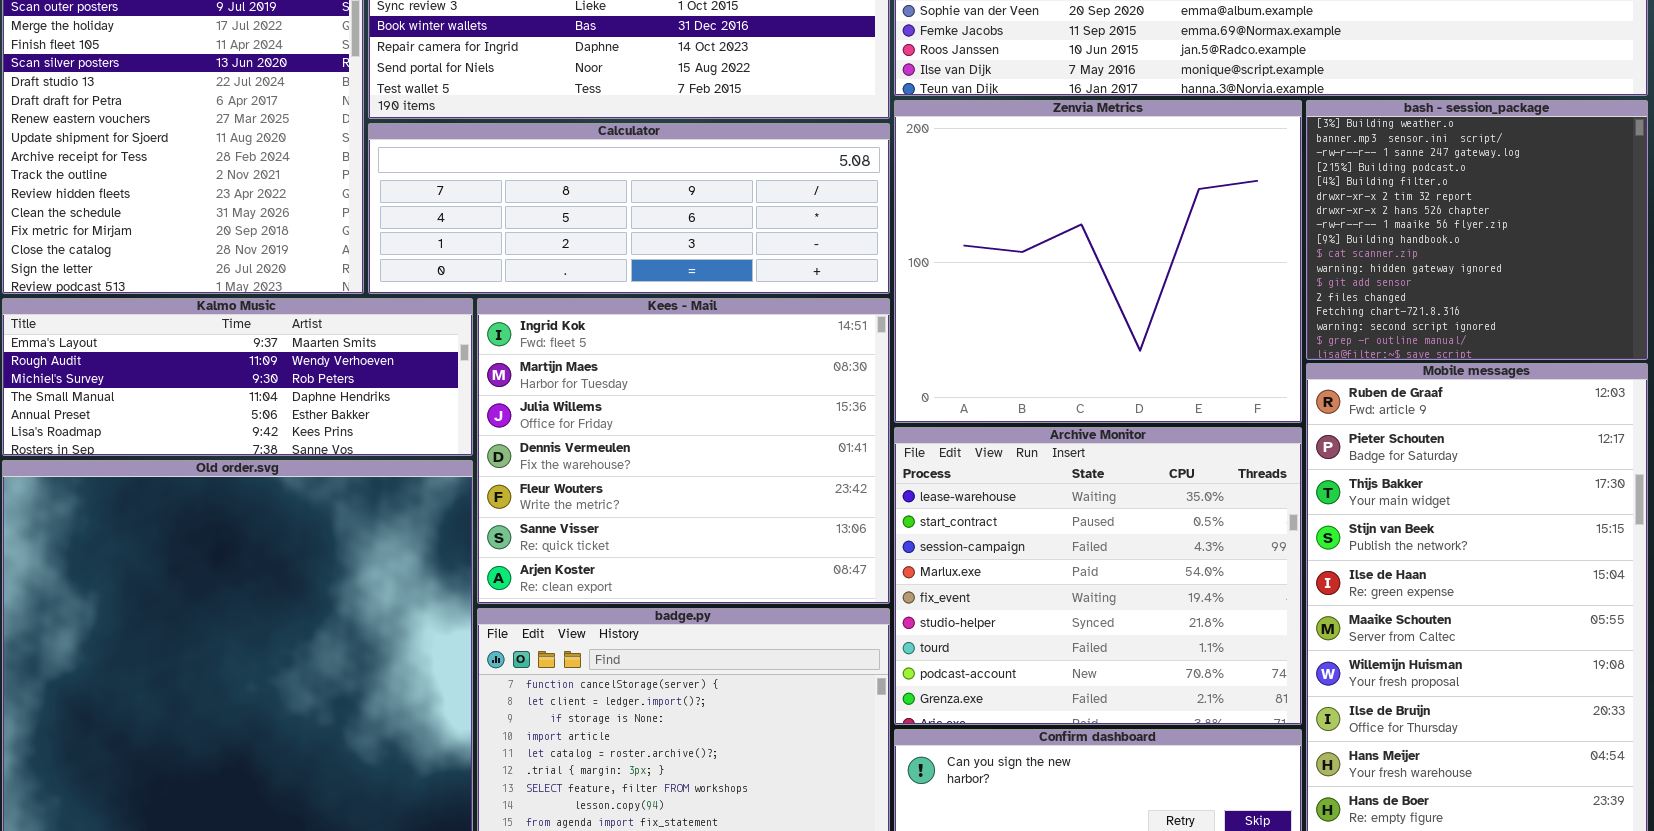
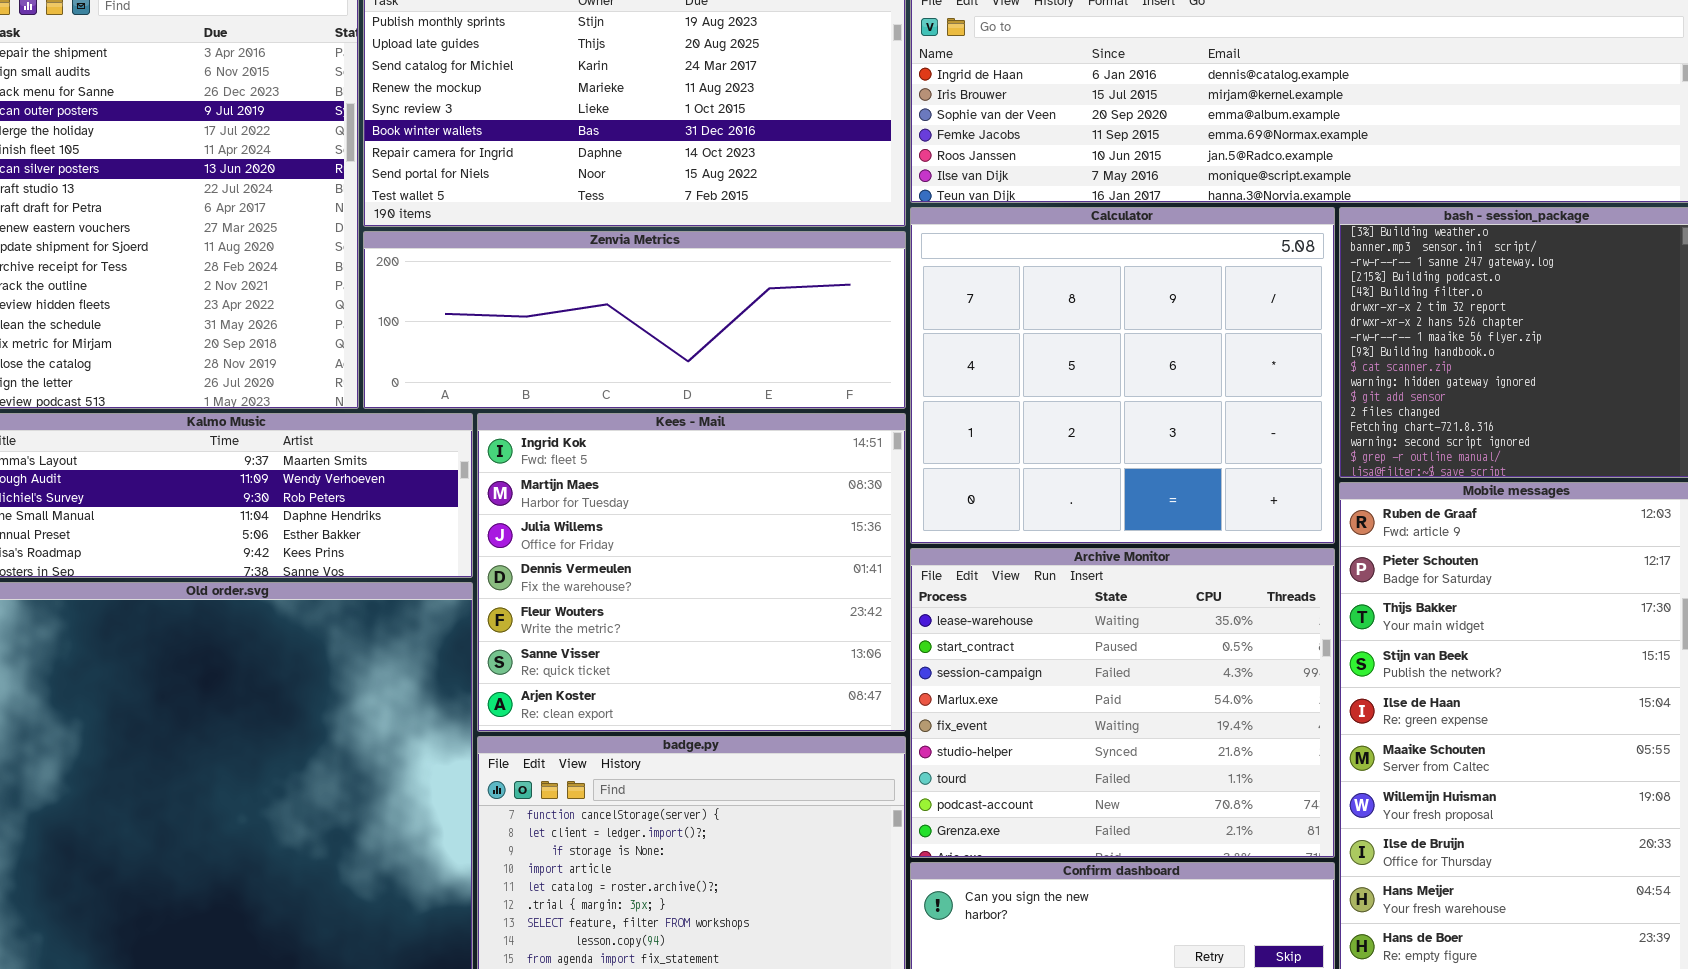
Zenvia Metrics: [894,100,1302,423] -> [363,231,906,409], moved, resized
Calculator: [368,123,890,294] -> [910,207,1335,544], moved, resized

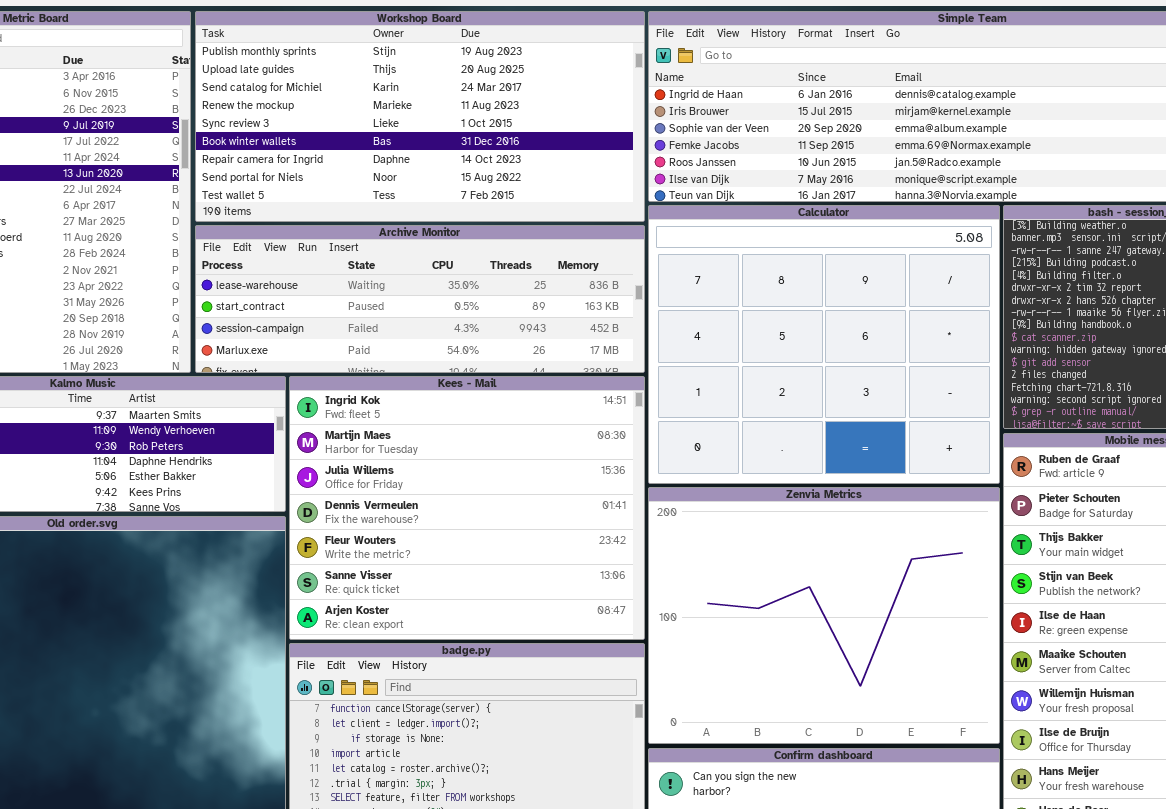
Zenvia Metrics: [363,231,906,409] -> [648,487,1000,744], moved, resized
Archive Monitor: [910,548,1335,858] -> [195,225,645,373], moved, resized

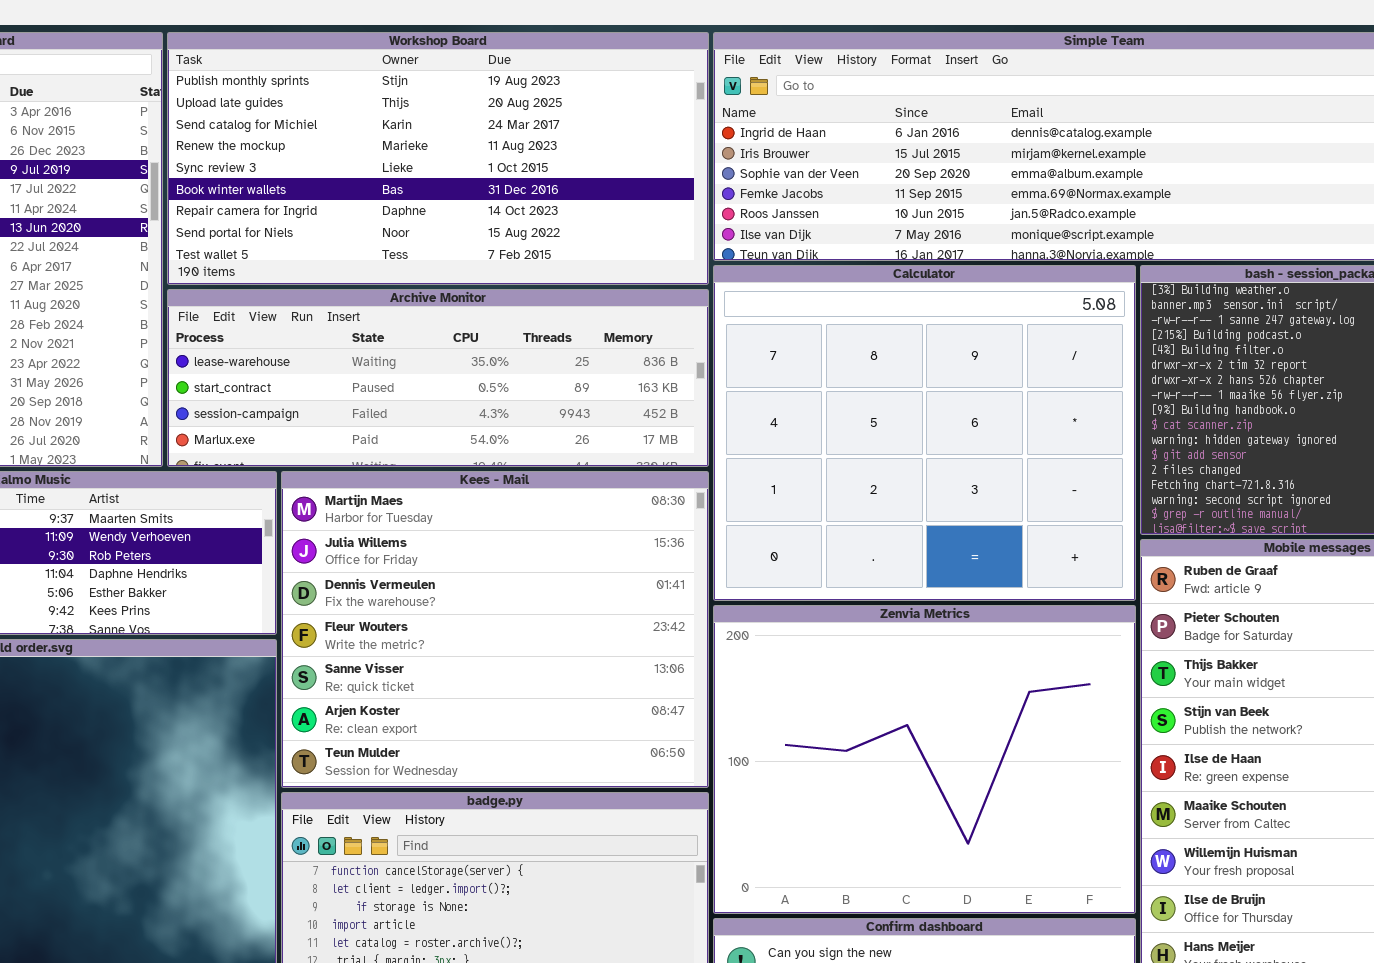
Kees - Mail: [289,376,645,640] -> [281,471,709,788], scrolled down 1 row

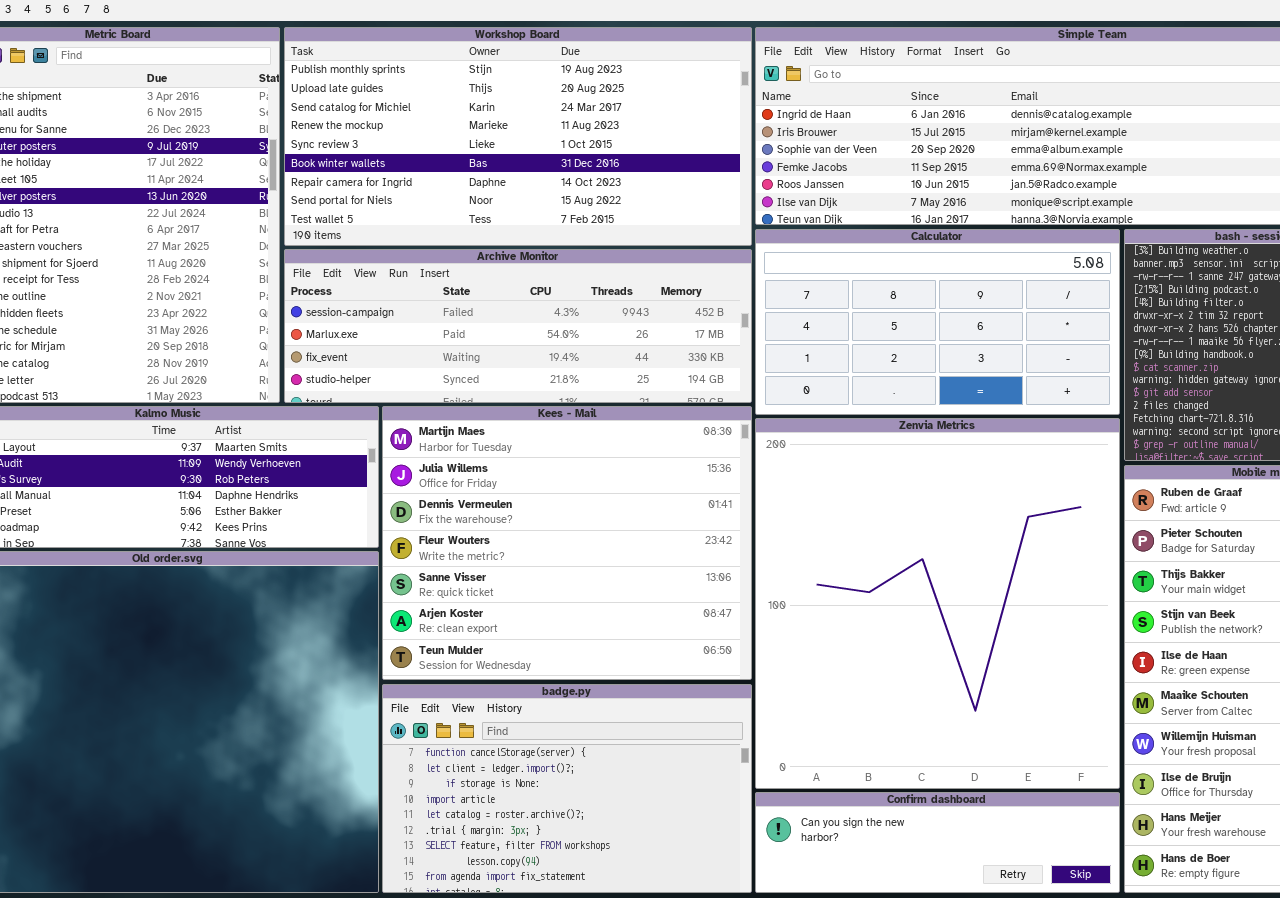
Calculator: [713,265,1136,601] -> [755,229,1120,415], resized
Archive Monitor: [167,289,709,467] -> [284,249,752,403], scrolled down 2 rows
Zenvia Metrics: [713,605,1136,914] -> [755,418,1120,789], resized

